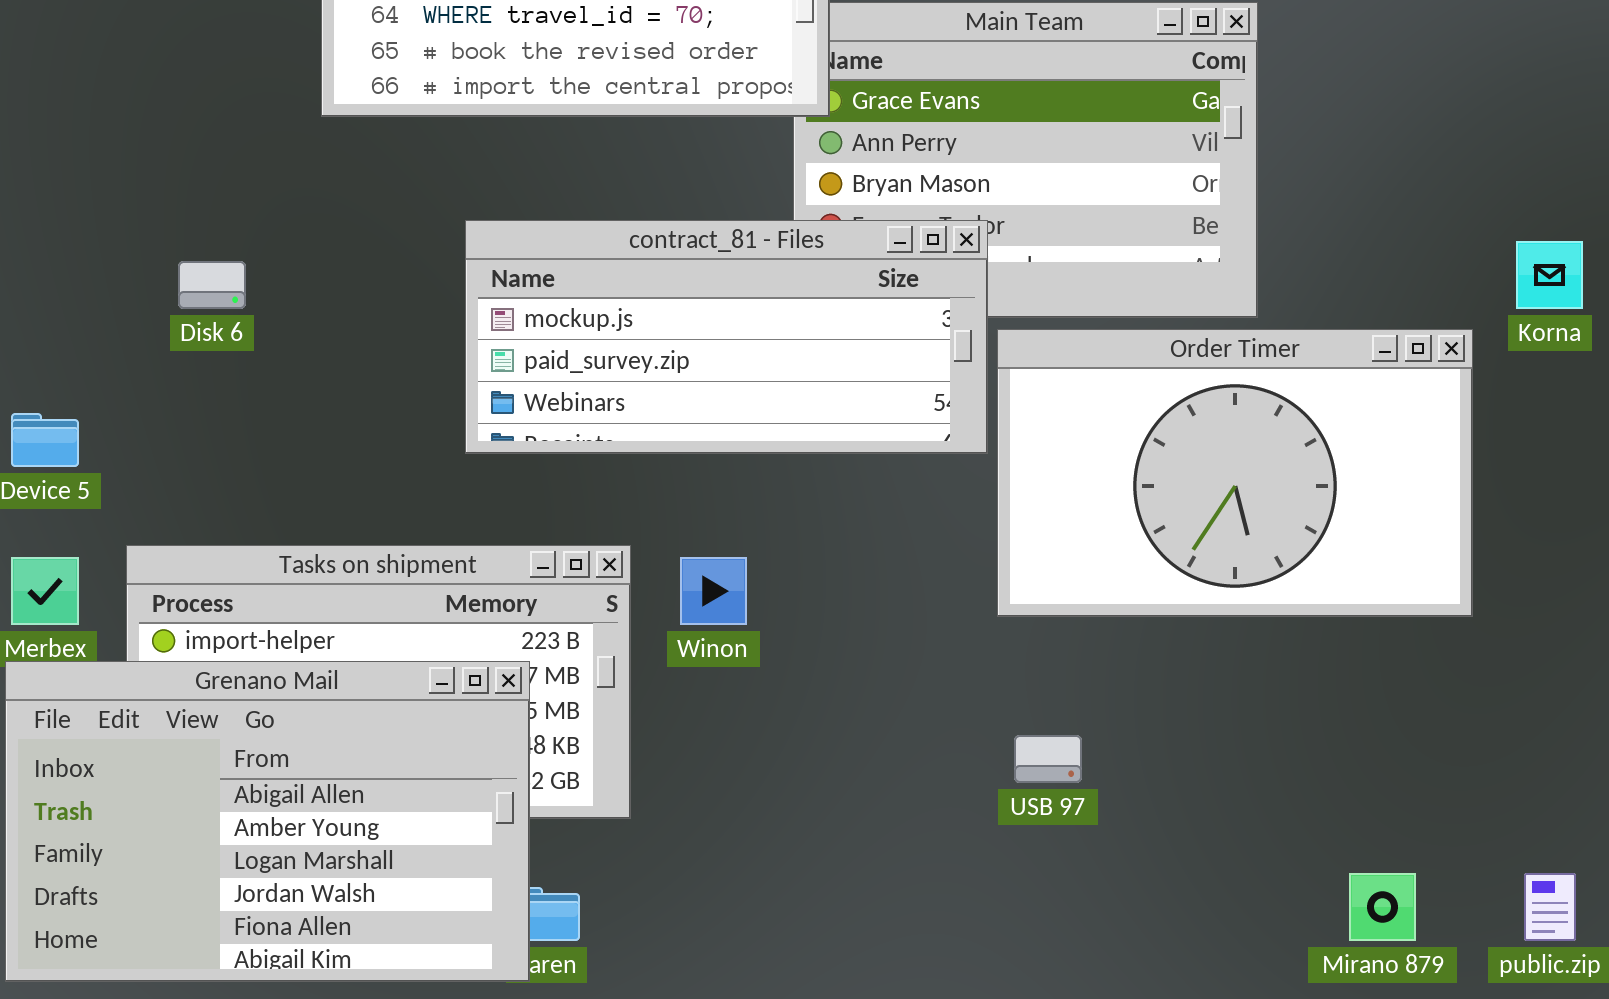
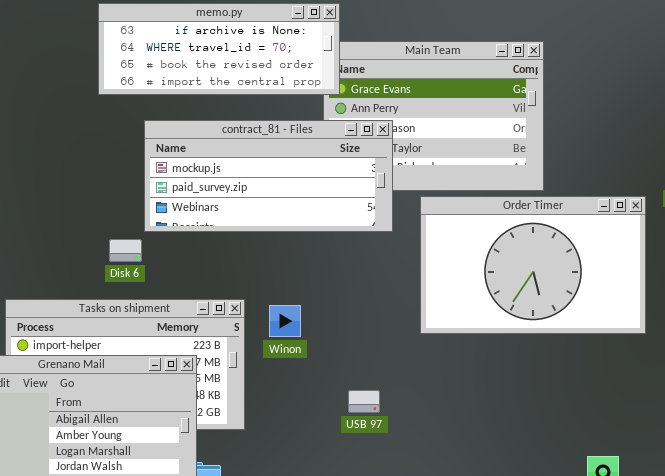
contract_81 - Files: [465,220,988,454] -> [144,120,393,232], moved
Disk 6: [178,261,246,309] -> [109,239,142,262], moved
USB 97: [1014,735,1082,783] -> [348,390,380,413], moved

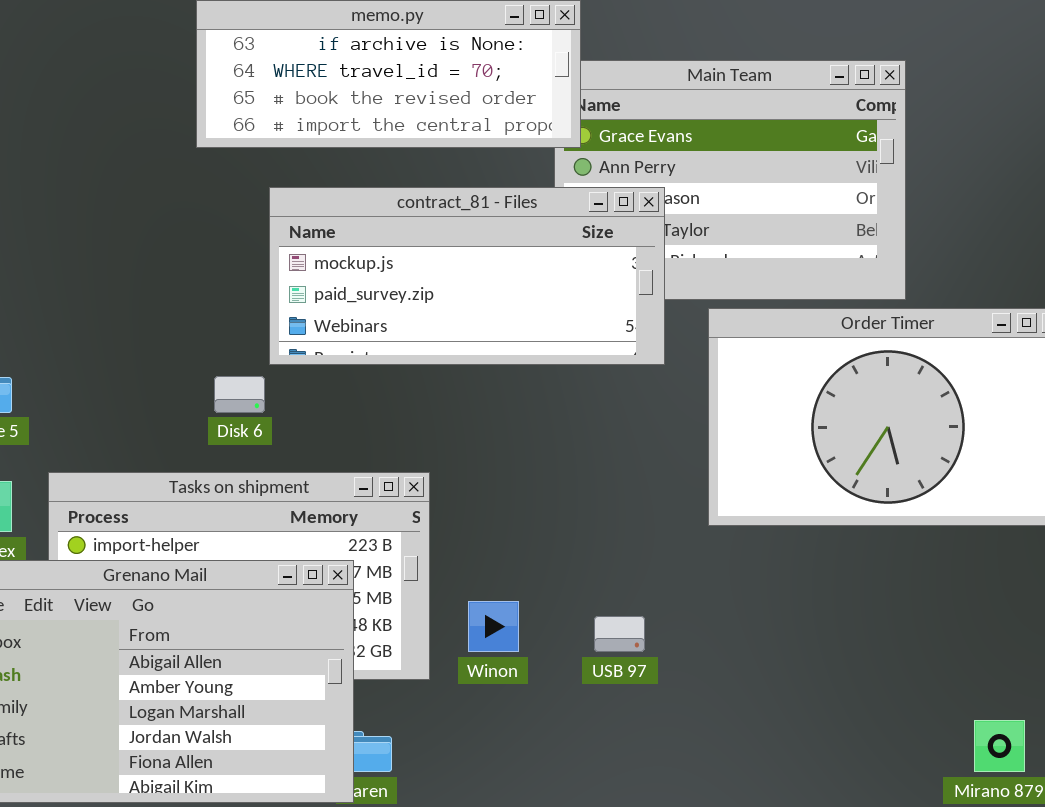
Winon: [269,305,301,337] -> [468,601,519,652], moved

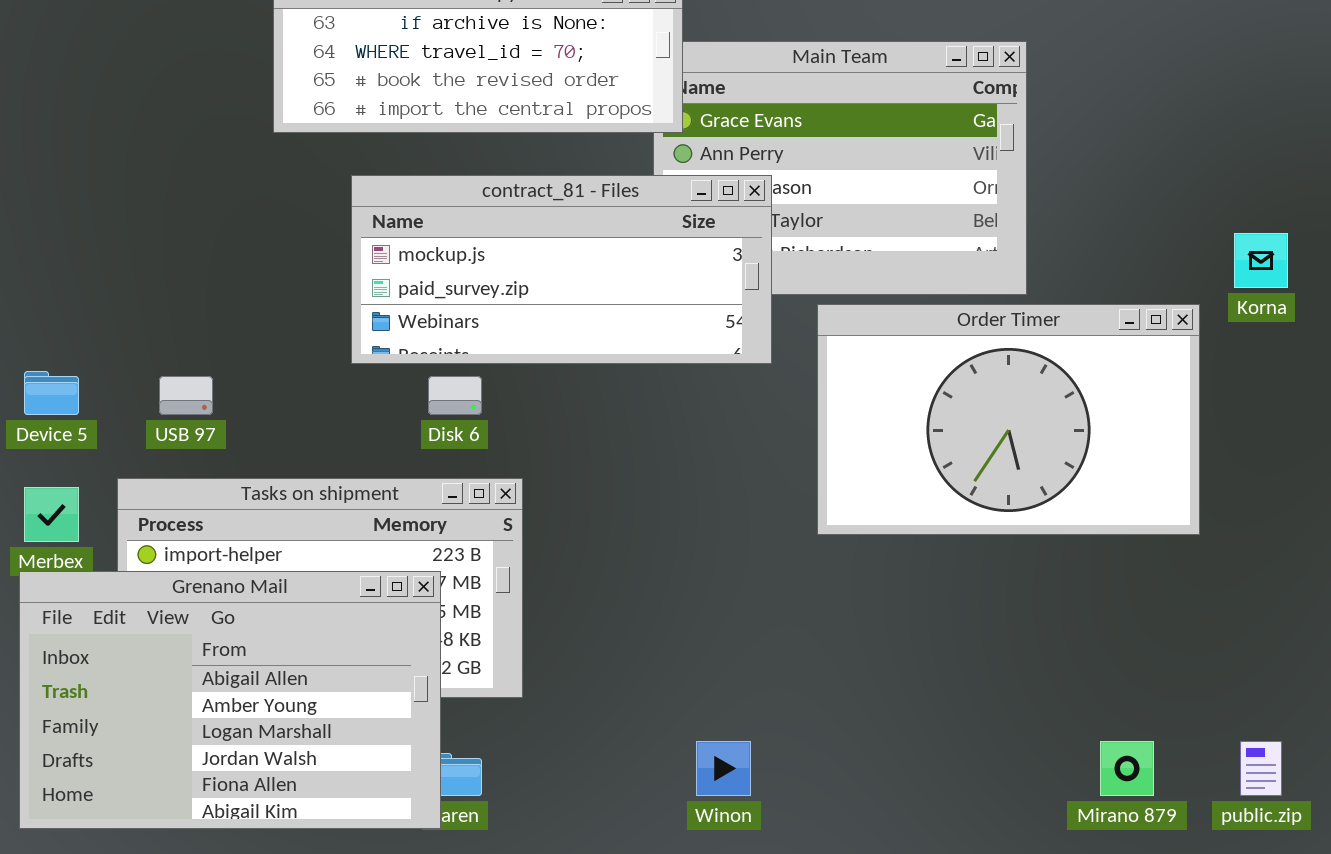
Disk 6: [214,376,265,413] -> [428,376,482,415], moved
Winon: [468,601,519,652] -> [696,741,751,796], moved
USB 97: [594,616,645,652] -> [159,376,213,415], moved

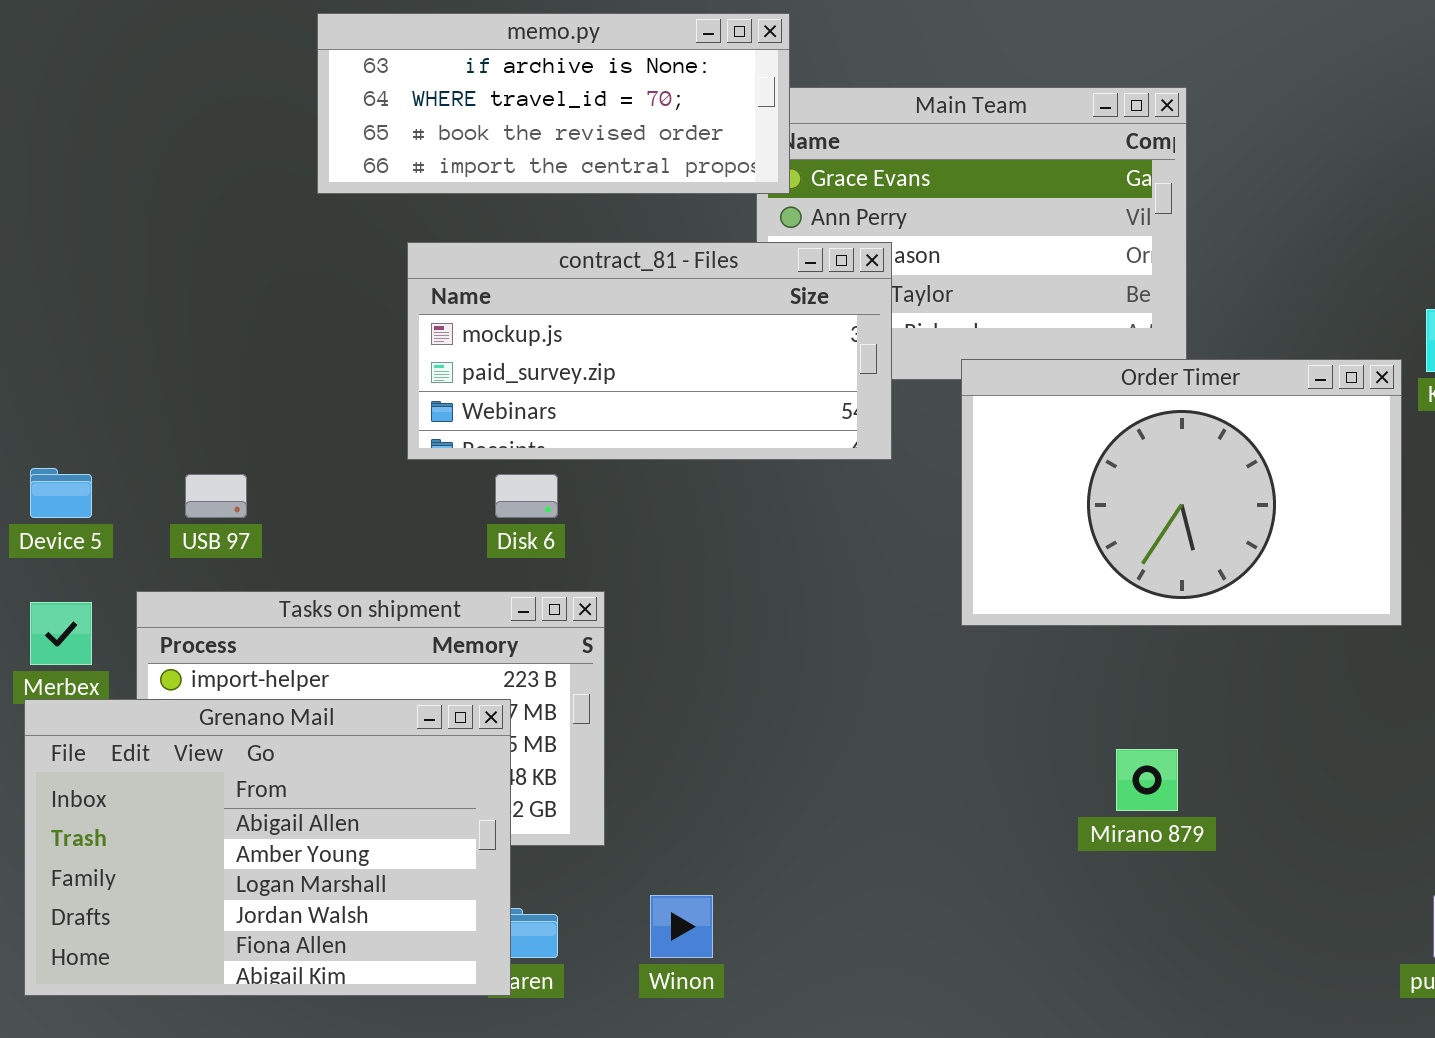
Order Timer: [817,304,1200,535] -> [961,359,1402,626], moved
Winon: [696,741,751,796] -> [650,895,713,958], moved
Mirano 879: [1100,741,1154,796] -> [1116,749,1178,811], moved

